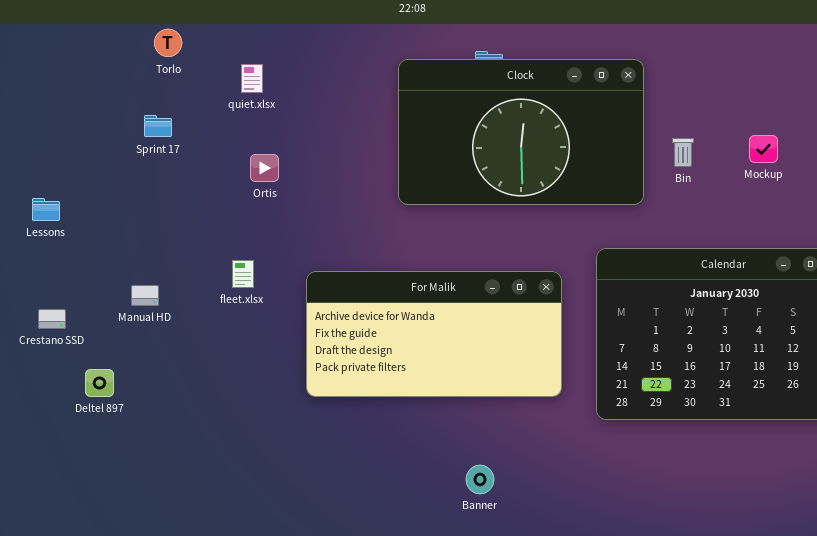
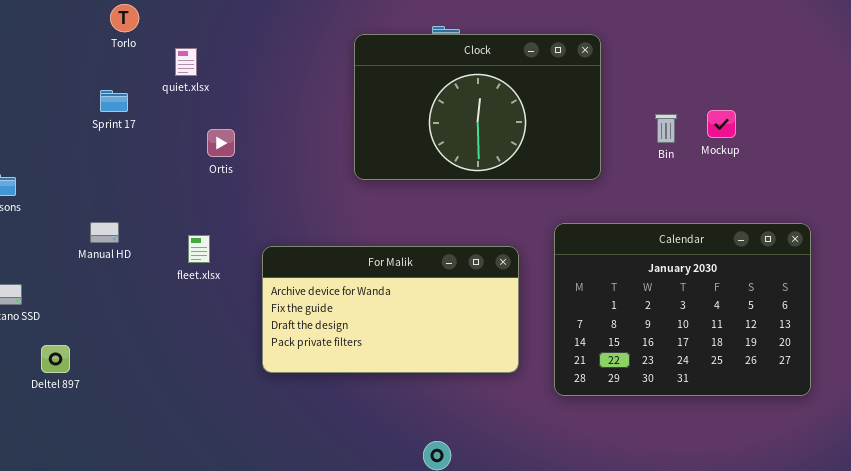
quiet.xlsx: [241,64,263,93] -> [175,48,197,76], moved
Bin: [672,138,694,167] -> [655,114,677,143], moved
Manual HD: [131,285,159,306] -> [90,222,119,243], moved

